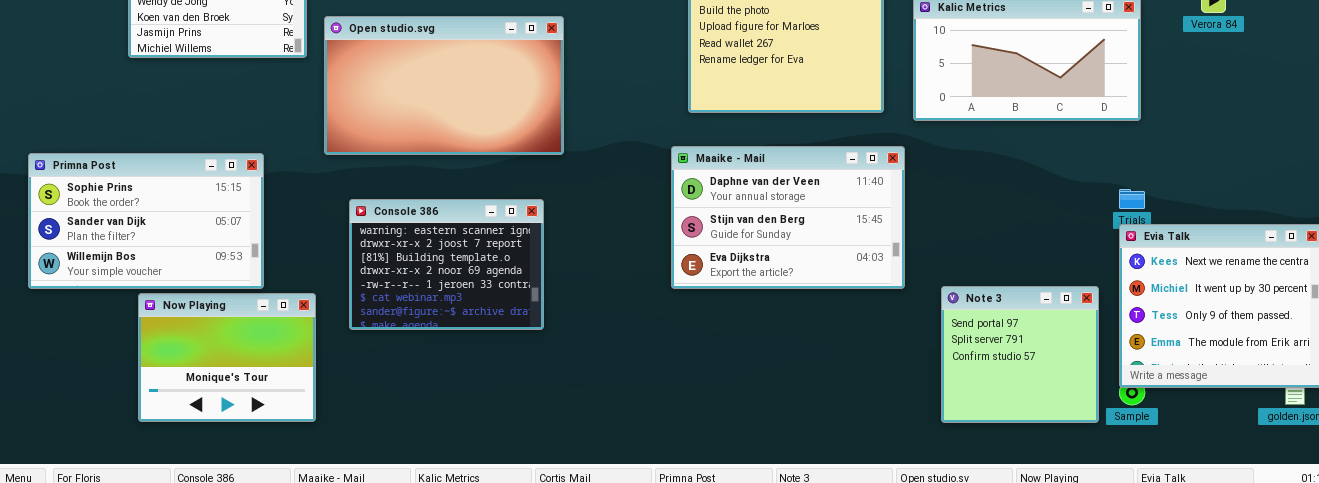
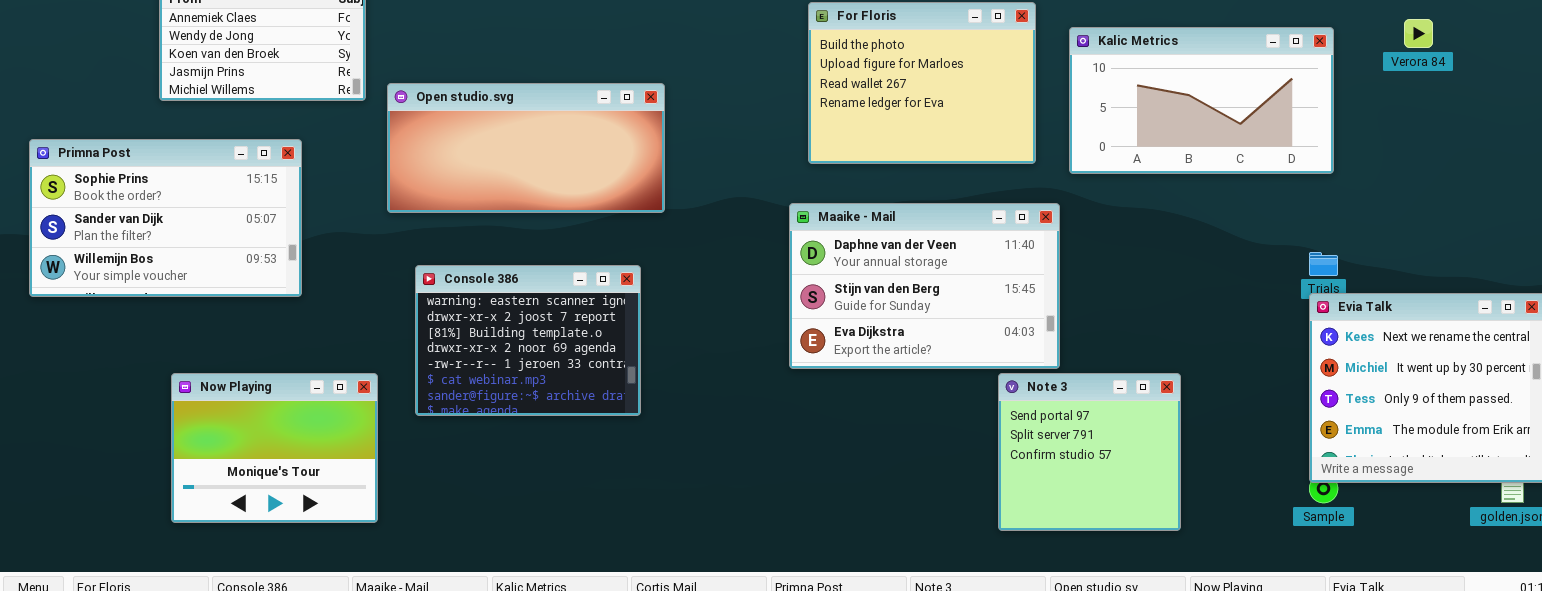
Open studio.svg: [324,16,564,155] -> [387,83,665,213], resized
Primna Post: [28,153,264,289] -> [29,139,302,297], moved
Note 3: [941,286,1099,423] -> [998,373,1181,531], moved

